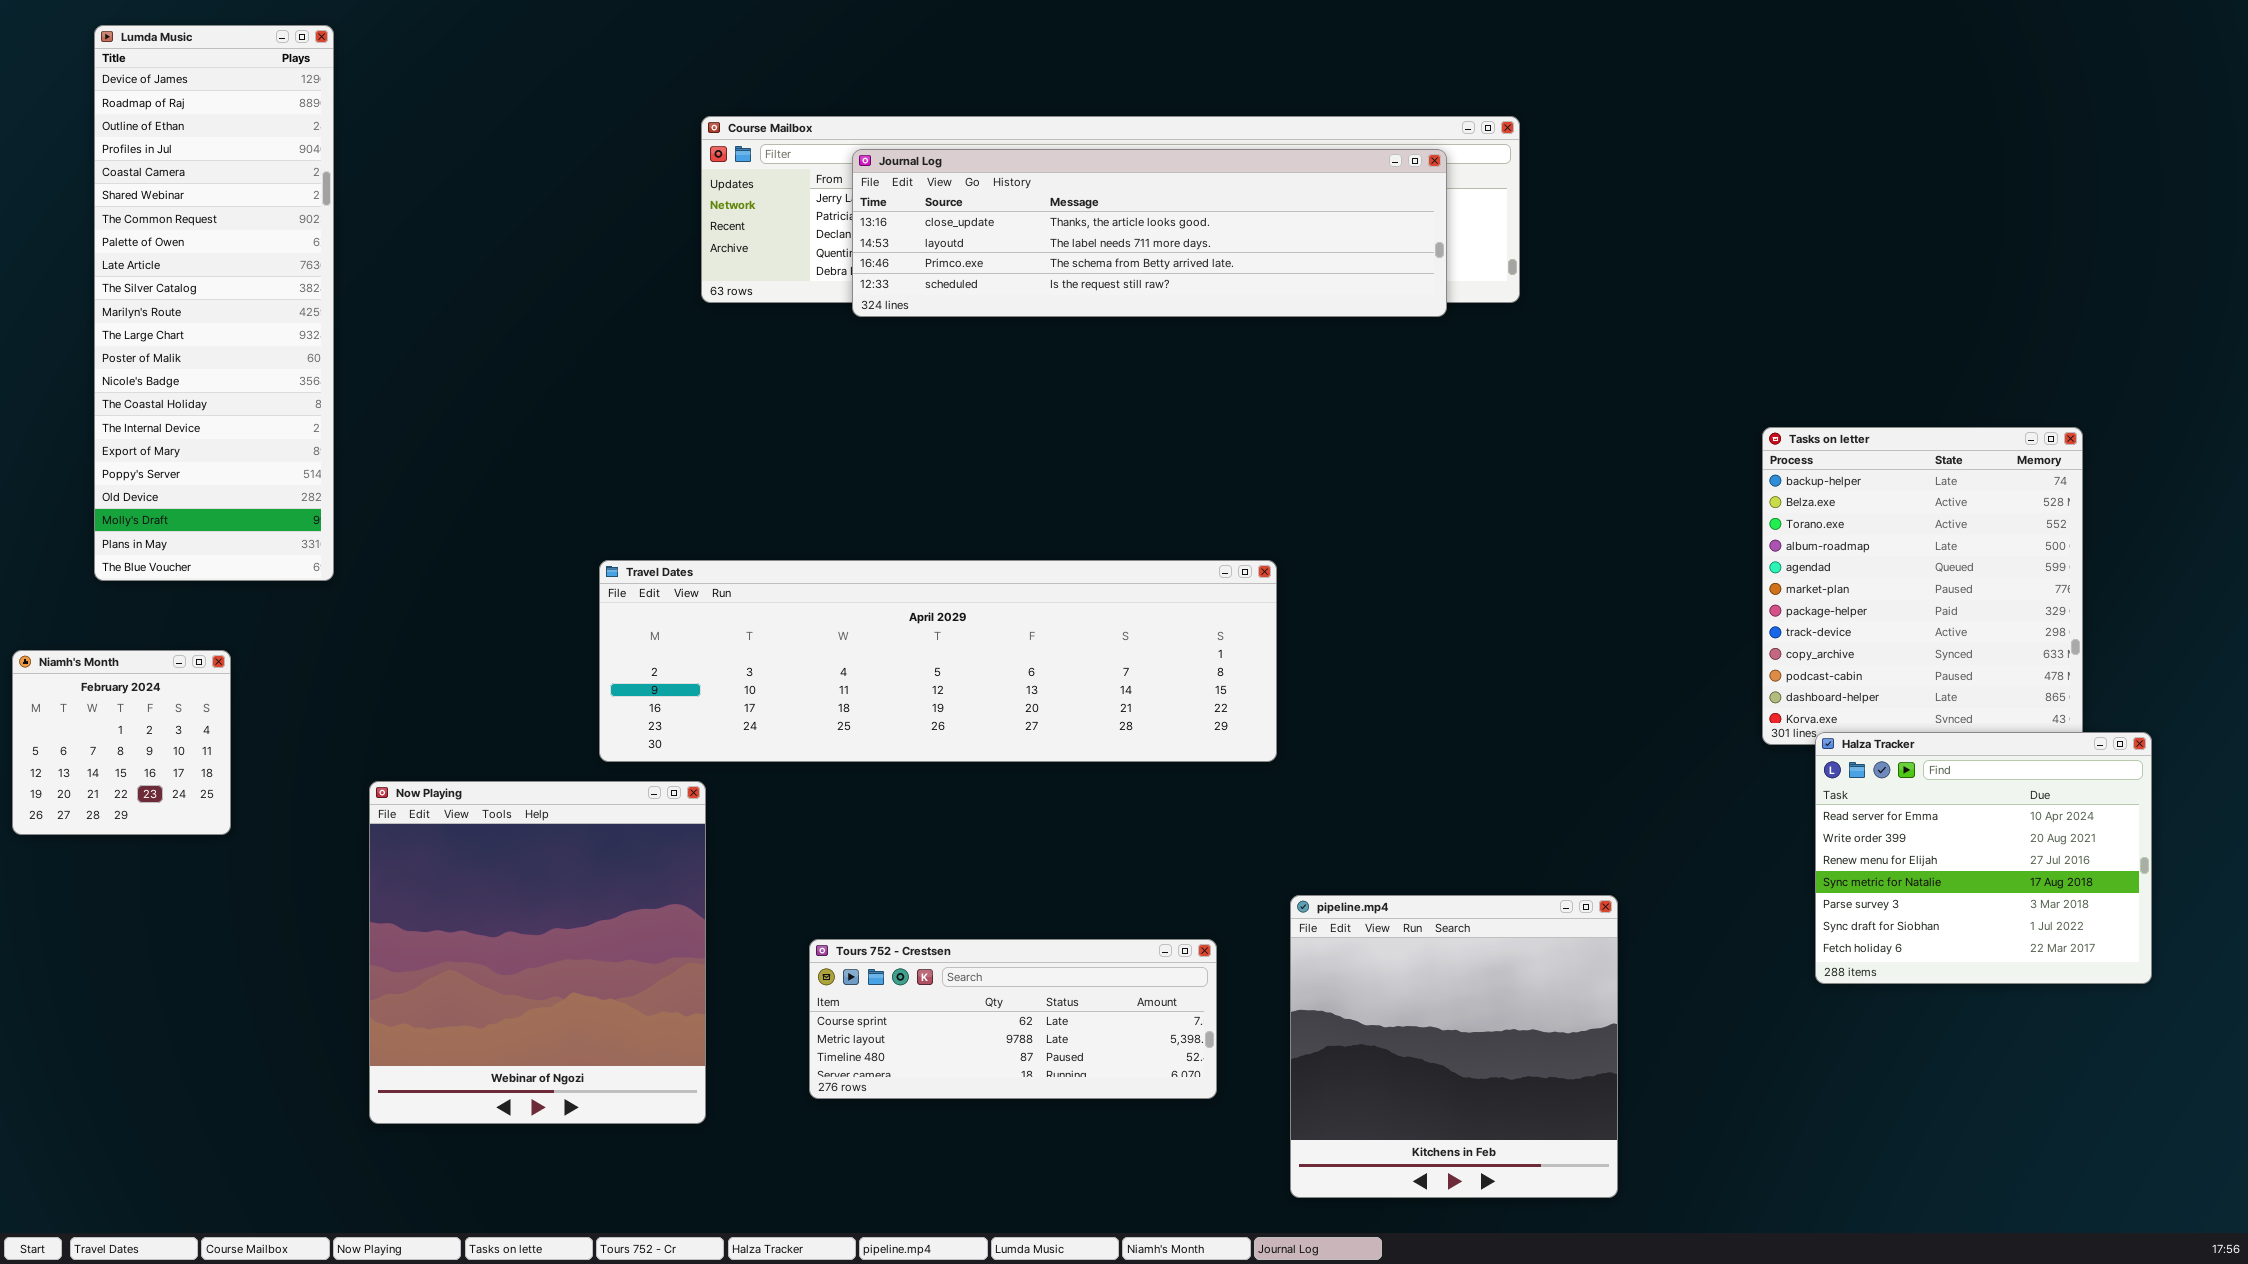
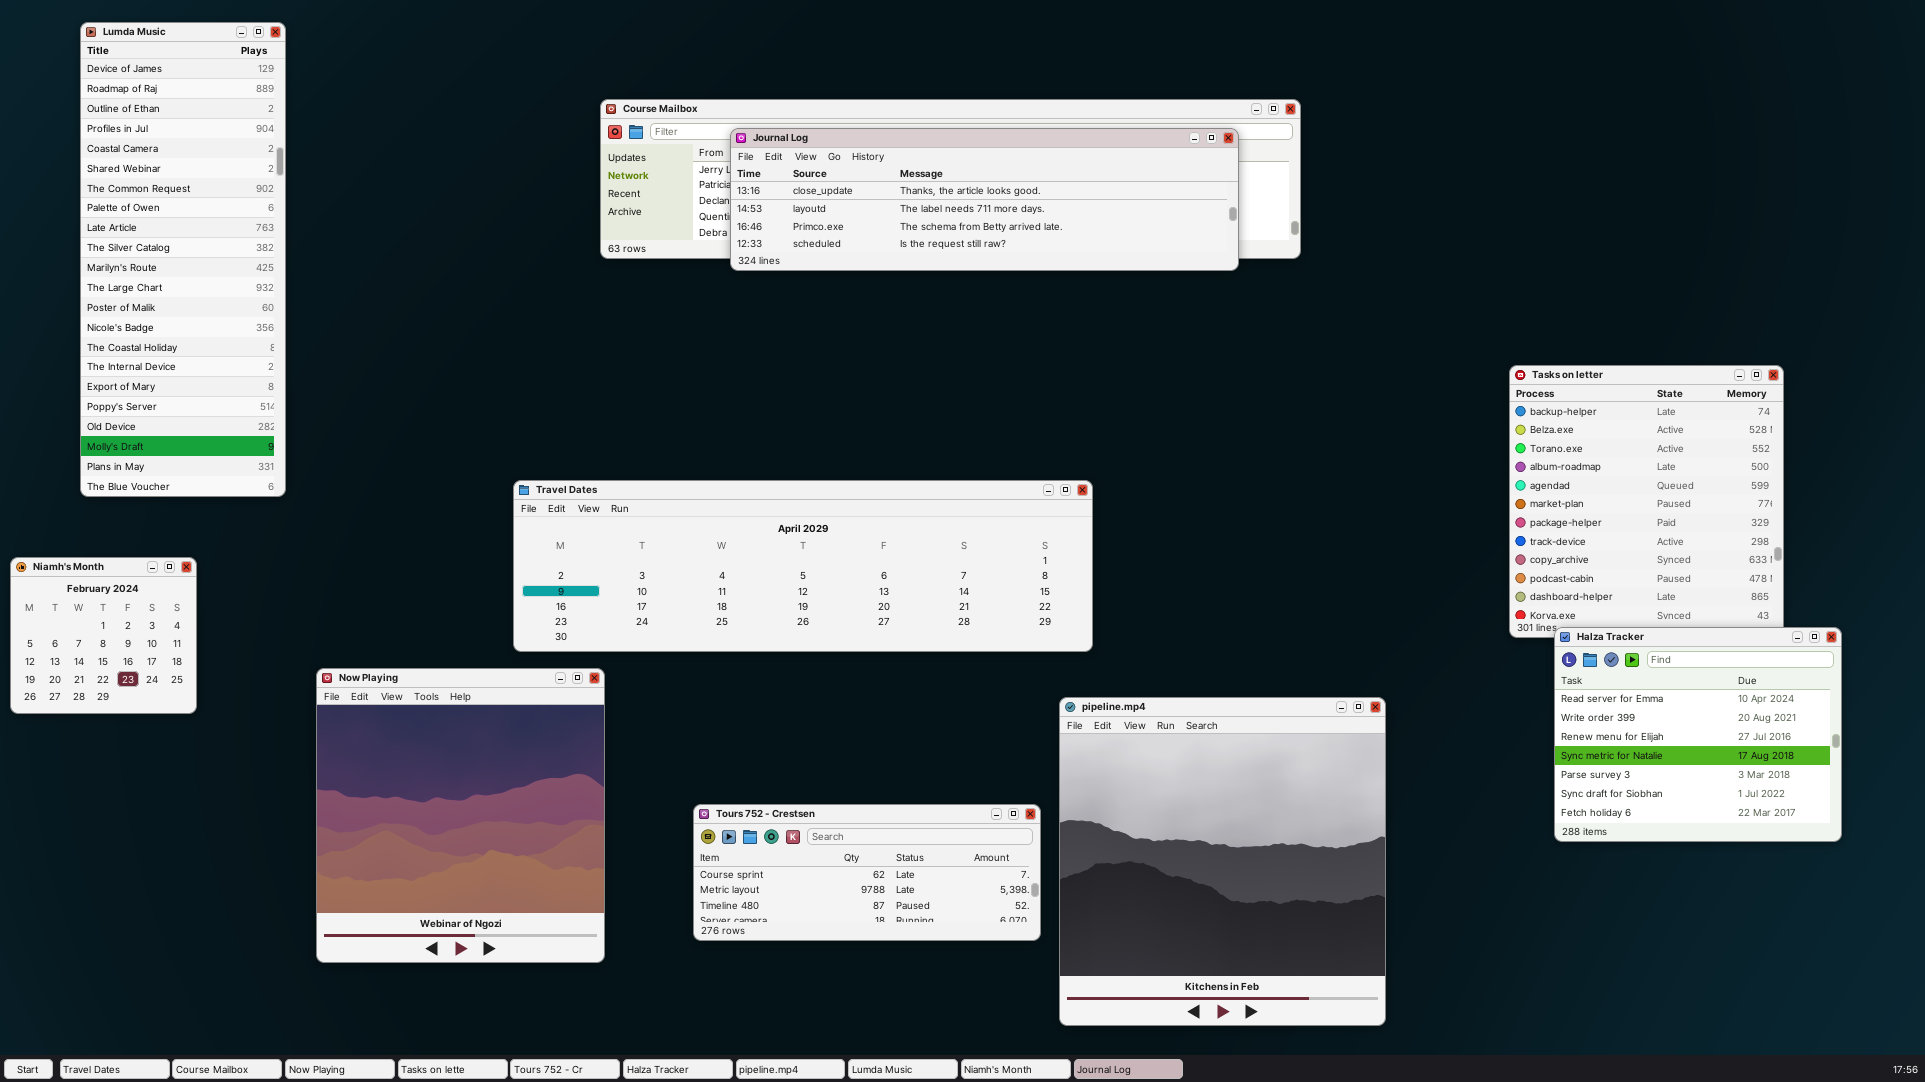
pipeline.mp4: [1290,895,1618,1198] -> [1059,697,1386,1026], resized

